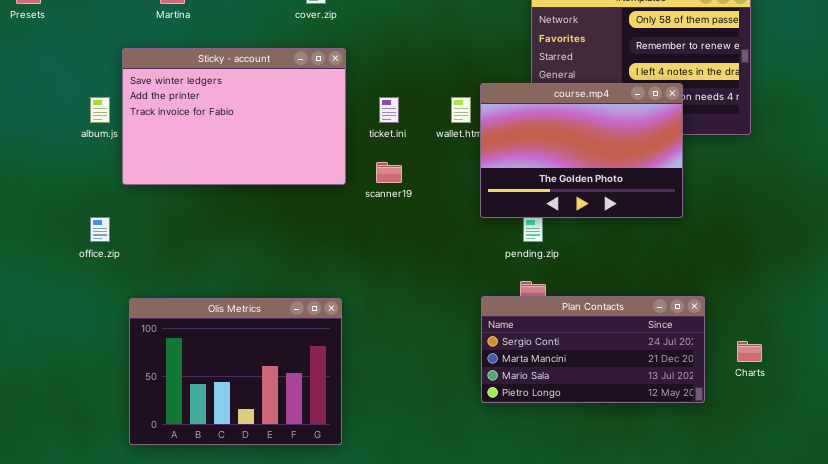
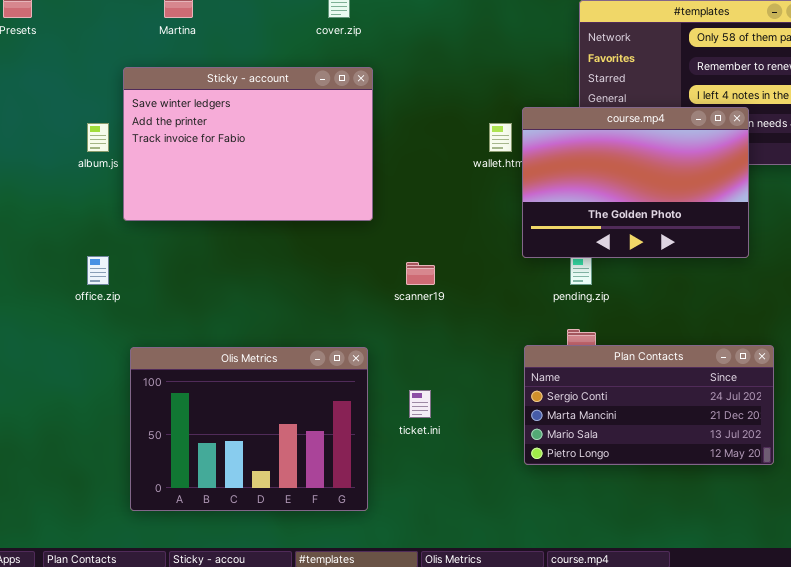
ticket.ini: [379,97,399,123] -> [409,390,431,418], moved
scanner19: [376,162,402,183] -> [406,262,435,285], moved

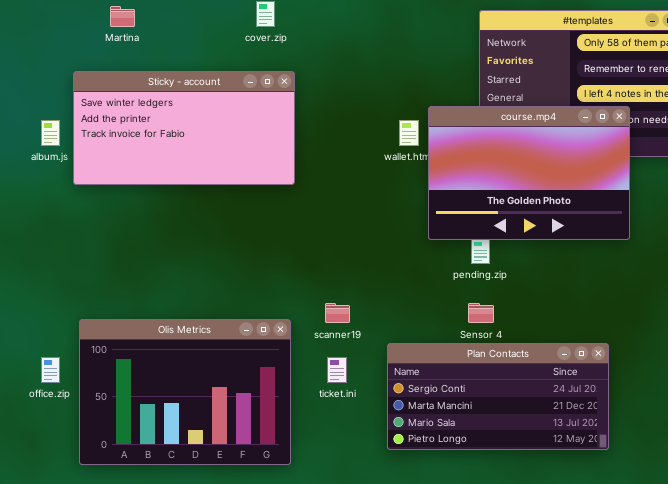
Sticky - account: [123,67,373,221] -> [73,71,295,185], resized
office.zip: [87,256,109,285] -> [41,357,60,383], moved
scanner19: [406,262,435,285] -> [325,303,350,323], moved
Plan Contacts: [524,345,774,465] -> [387,343,609,450], moved

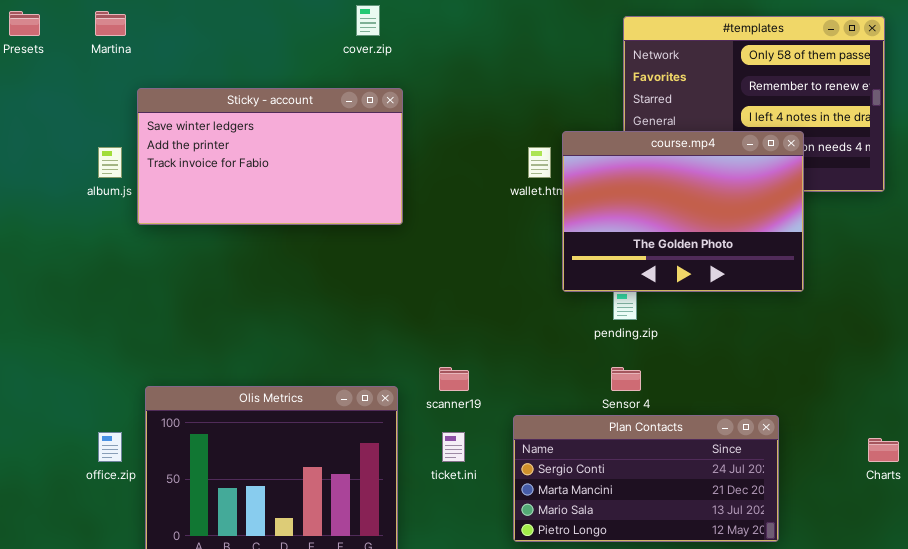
Martina: [110,6,135,27] -> [95,11,126,36], moved

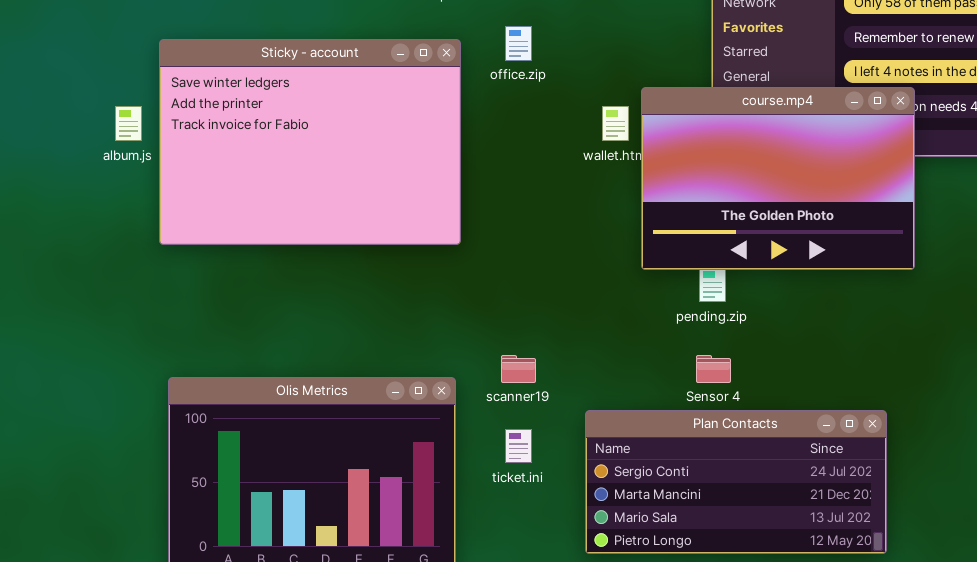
Sticky - account: [137,88,403,225] -> [159,39,461,245], resized
office.zip: [98,432,122,462] -> [505,26,532,61], moved

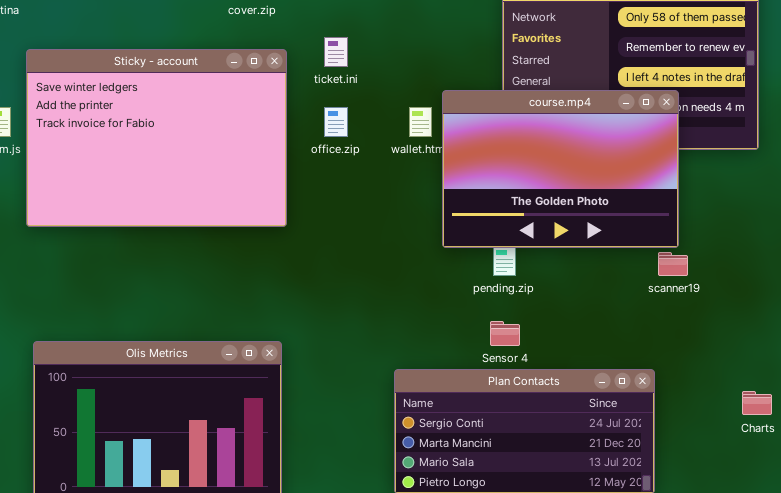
office.zip: [505,26,532,61] -> [324,107,348,137], moved
scanner19: [501,355,536,383] -> [658,252,688,276], moved
ticket.ini: [505,429,532,463] -> [324,37,348,67], moved

